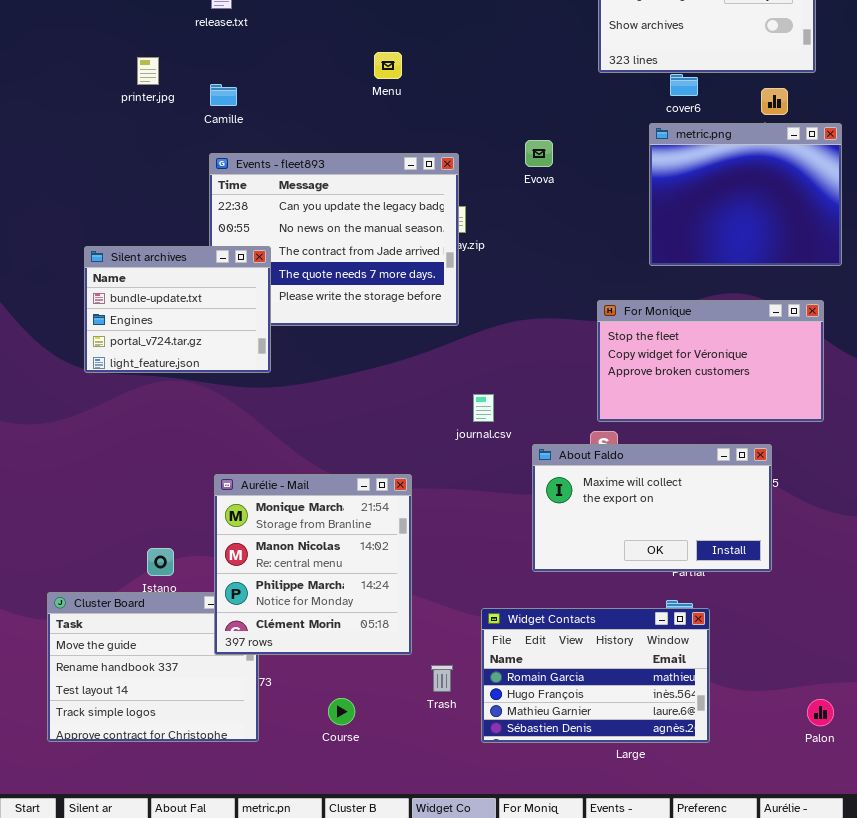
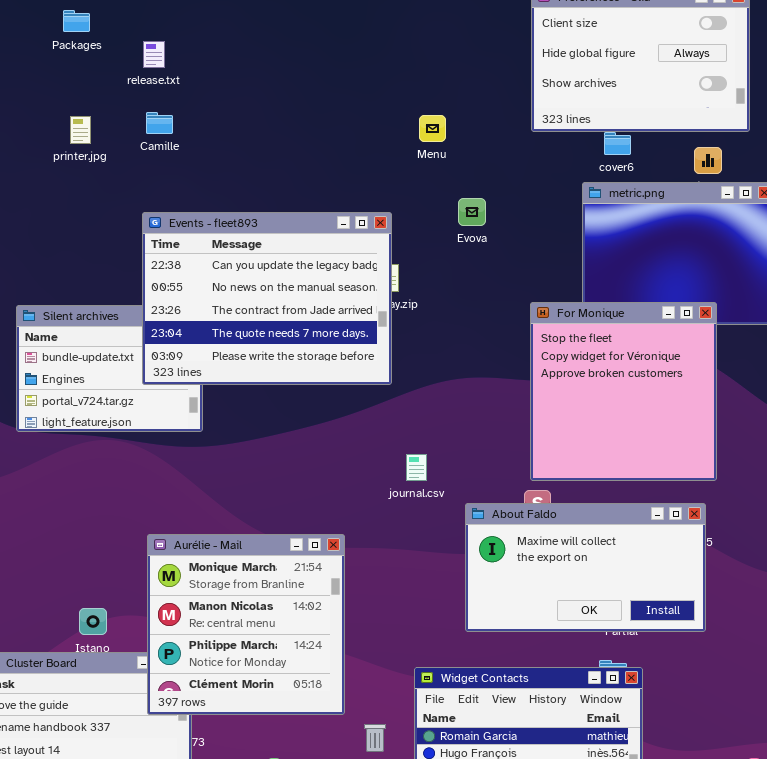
Menu: [374,52,402,79] -> [419,115,446,142], moved
Camille: [210,84,237,106] -> [146,112,173,134], moved
Events - fleet893: [209,153,459,326] -> [142,212,392,385], raised
For Monique: [597,300,824,422] -> [530,302,717,481], resized

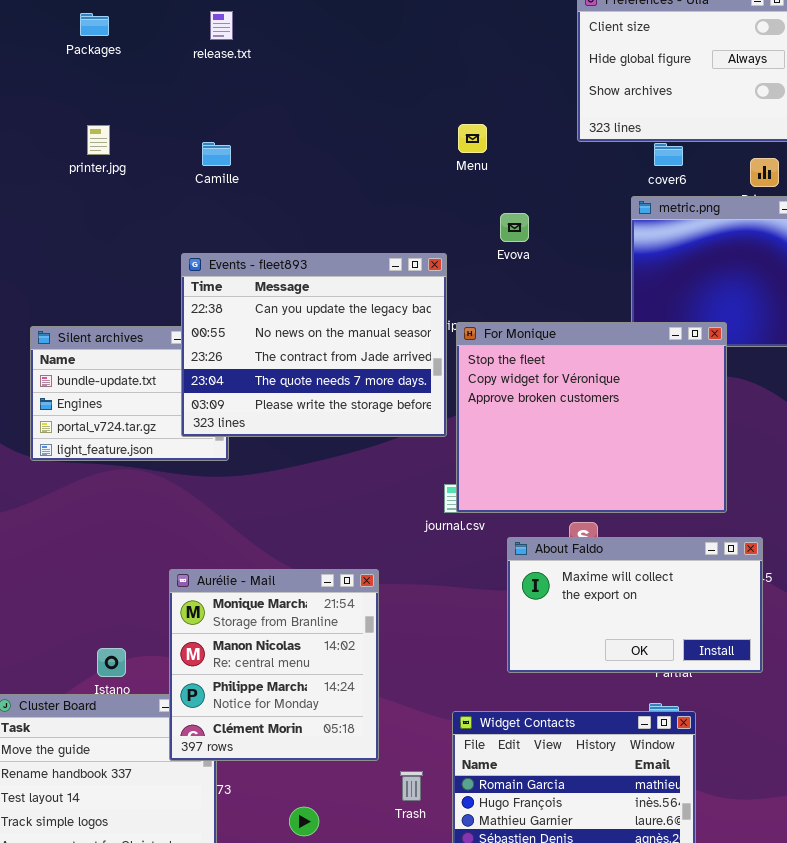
release.txt: [143,41,165,68] -> [210,11,233,40], moved
Camille: [146,112,173,134] -> [202,142,231,166], moved
Events - fleet893: [142,212,392,385] -> [181,253,447,437], moved
For Monique: [530,302,717,481] -> [456,322,727,513], moved, resized

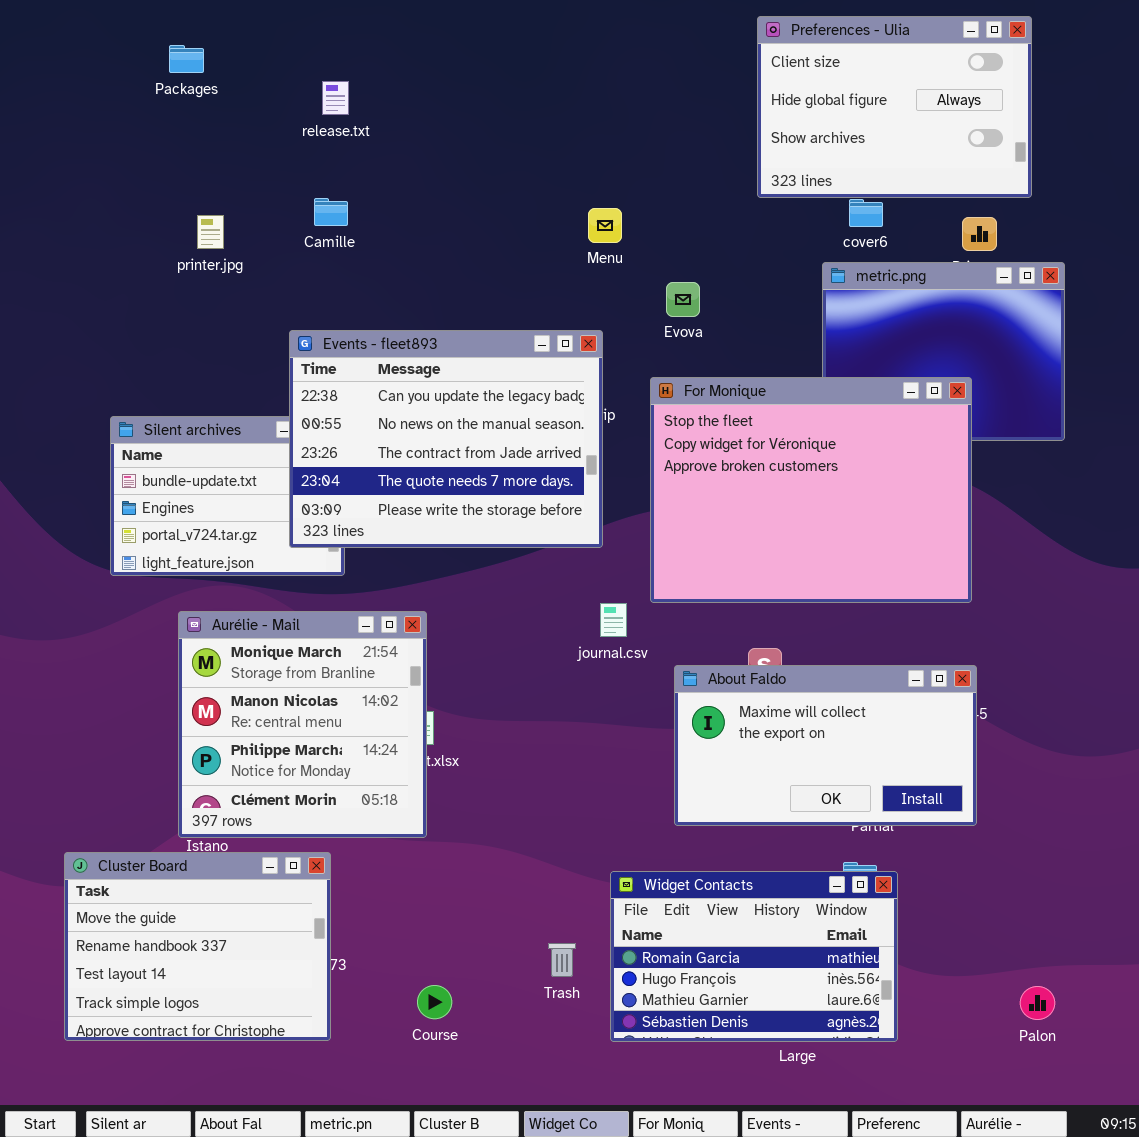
release.txt: [210,11,233,40] -> [322,81,349,115], moved
Menu: [458,124,487,153] -> [588,208,622,243], moved
printer.jpg: [87,125,110,155] -> [197,215,224,249], moved
For Monique: [456,322,727,513] -> [650,377,972,603], moved
Aurélie - Mail: [169,569,379,761] -> [178,611,427,838], moved

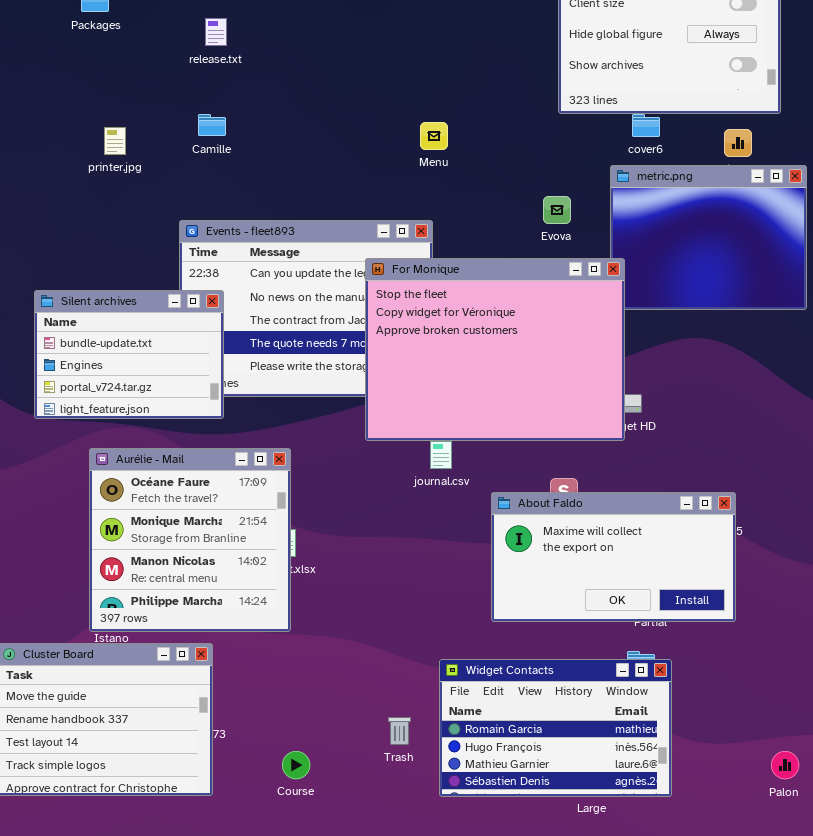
Evova: [666,282,700,317] -> [543,196,571,224], moved
For Monique: [650,377,972,603] -> [365,258,625,441], moved
Silent archives: [110,416,345,576] -> [34,290,224,419], raised
Aurélie - Mail: [178,611,427,838] -> [89,448,291,632], scrolled up 1 row

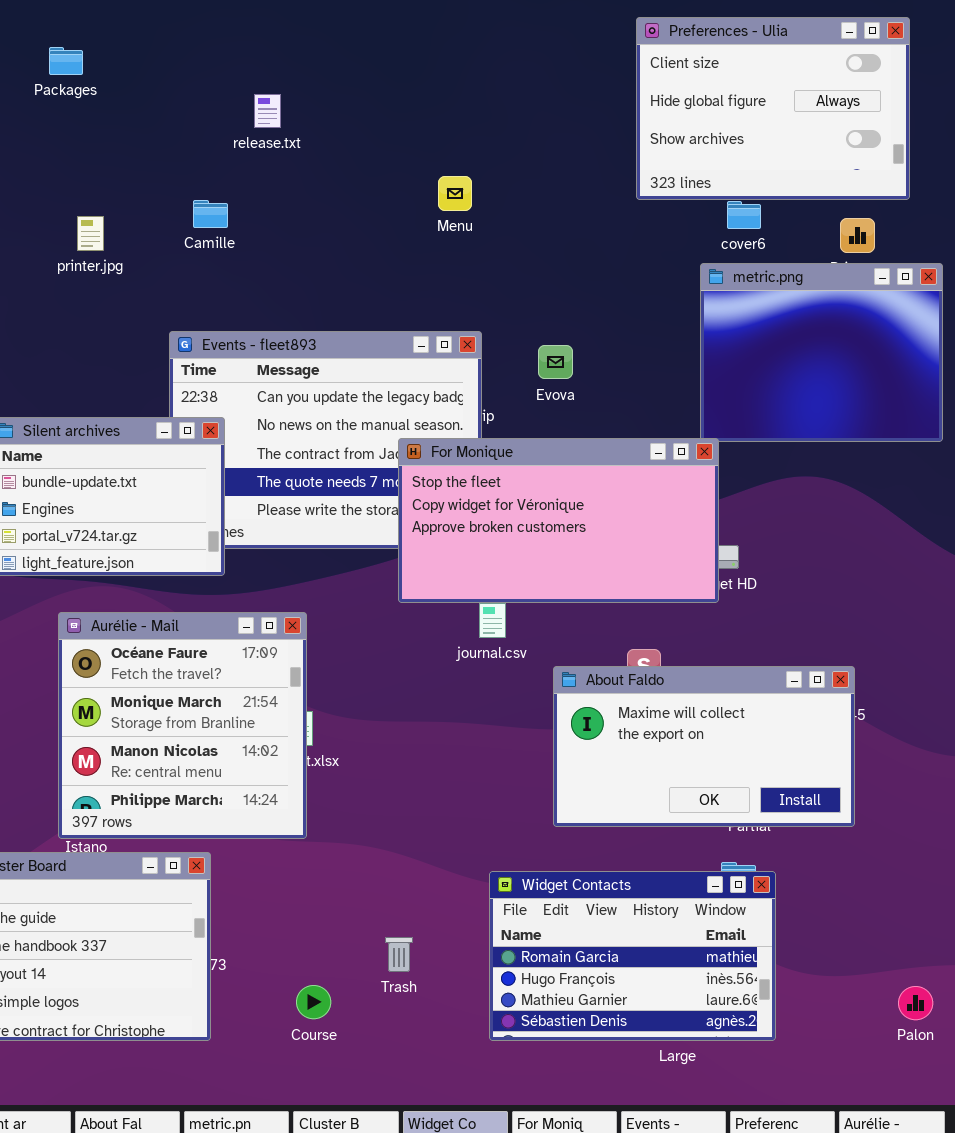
release.txt: [205,18,227,46] -> [254,94,281,128], moved
Menu: [420,122,448,150] -> [438,176,472,211], moved
Evova: [543,196,571,224] -> [538,345,573,379], moved
For Monique: [365,258,625,441] -> [398,438,719,603], resized
Trash: [388,717,411,745] -> [385,937,413,972], moved

